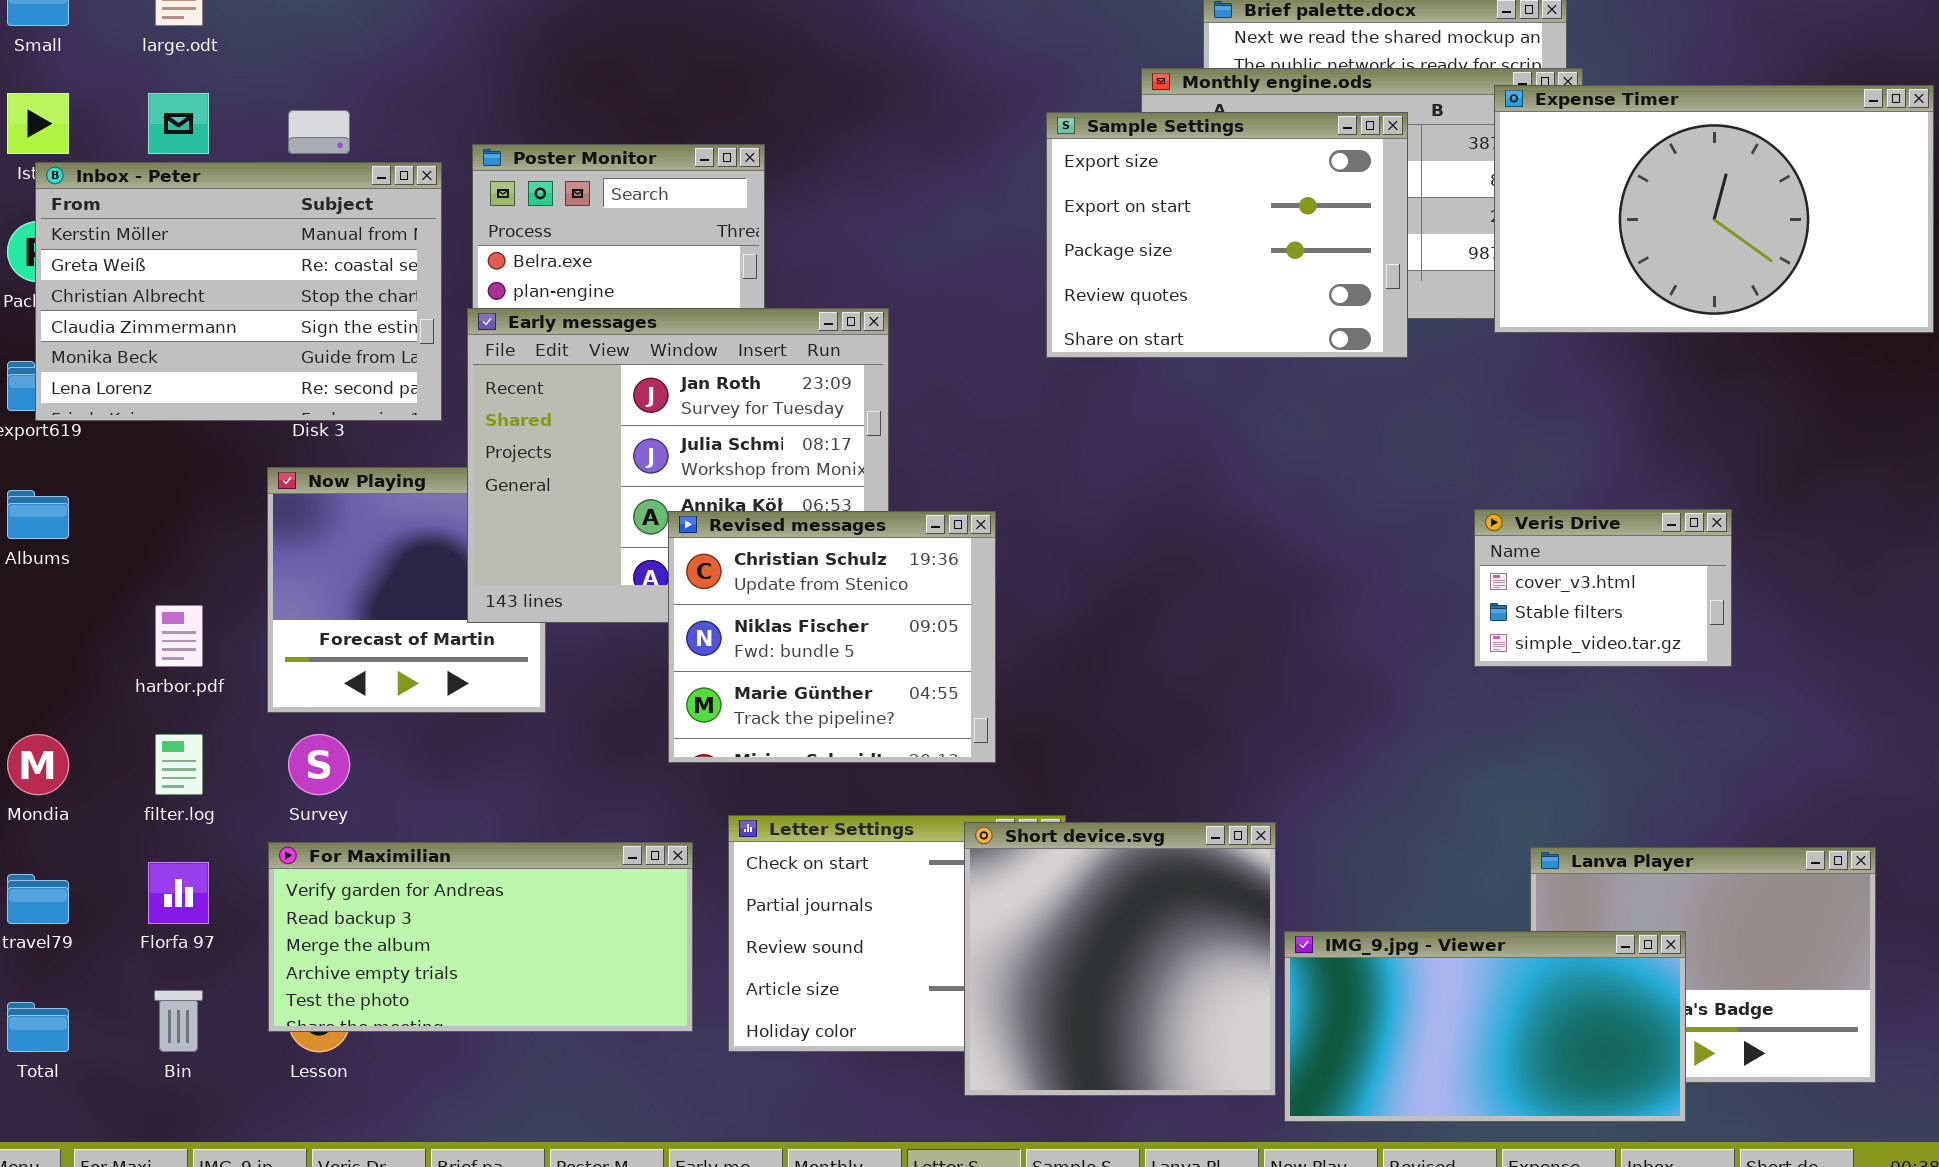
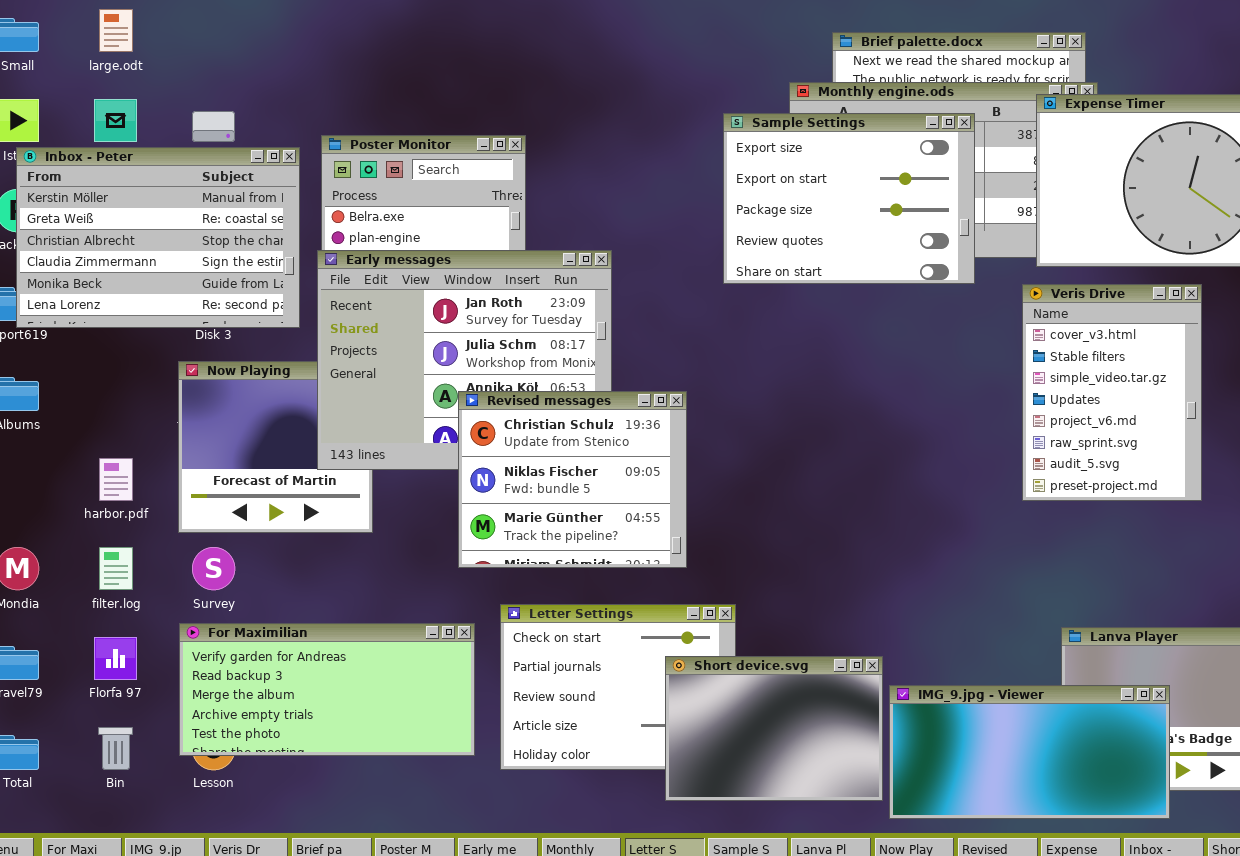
Veris Drive: [1474,509,1732,667] -> [1022,284,1202,501], resized
Short device.svg: [964,822,1276,1096] -> [665,656,883,801], resized

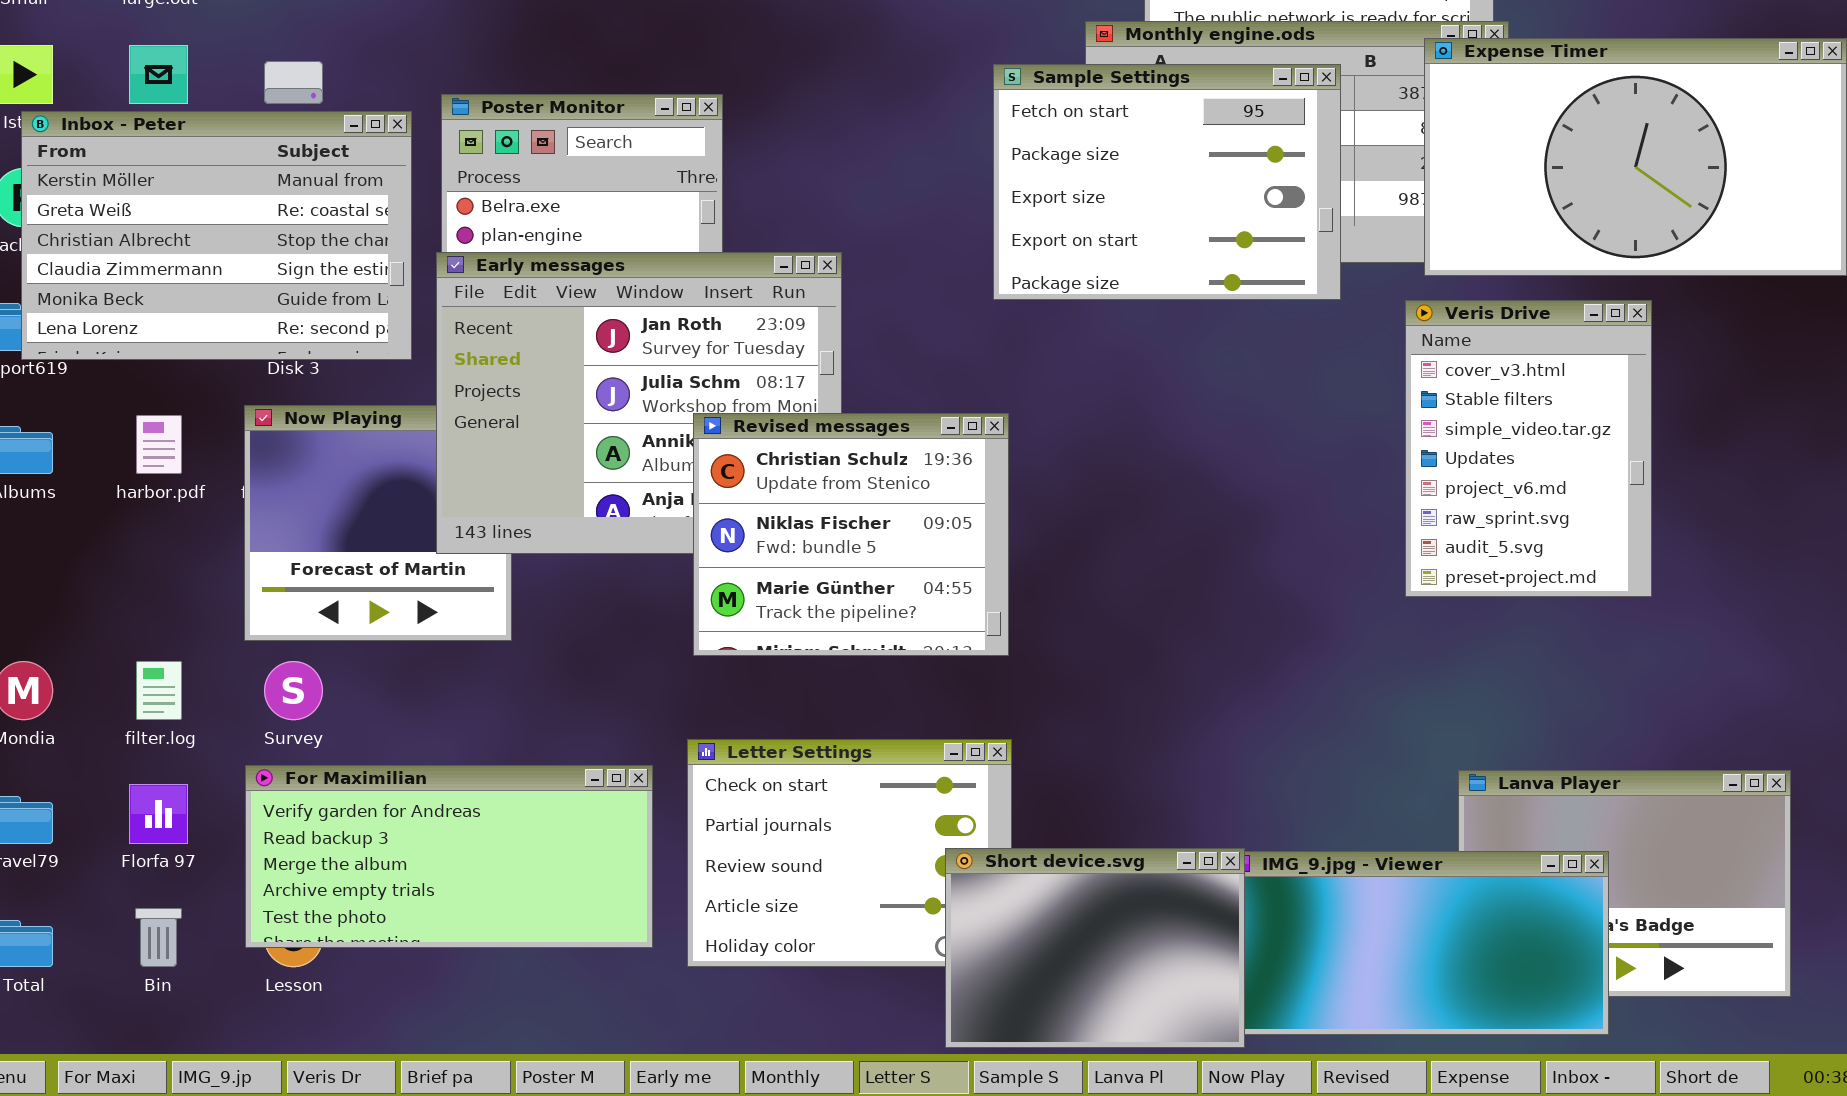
Sample Settings: [723,113,975,284] -> [993,64,1341,300], scrolled up 2 rows
Revised messages: [458,391,687,568] -> [693,413,1009,656], moved
harbor.pdf: [99,458,133,501] -> [136,415,182,474], moved
Short device.svg: [665,656,883,801] -> [945,848,1245,1048], moved

